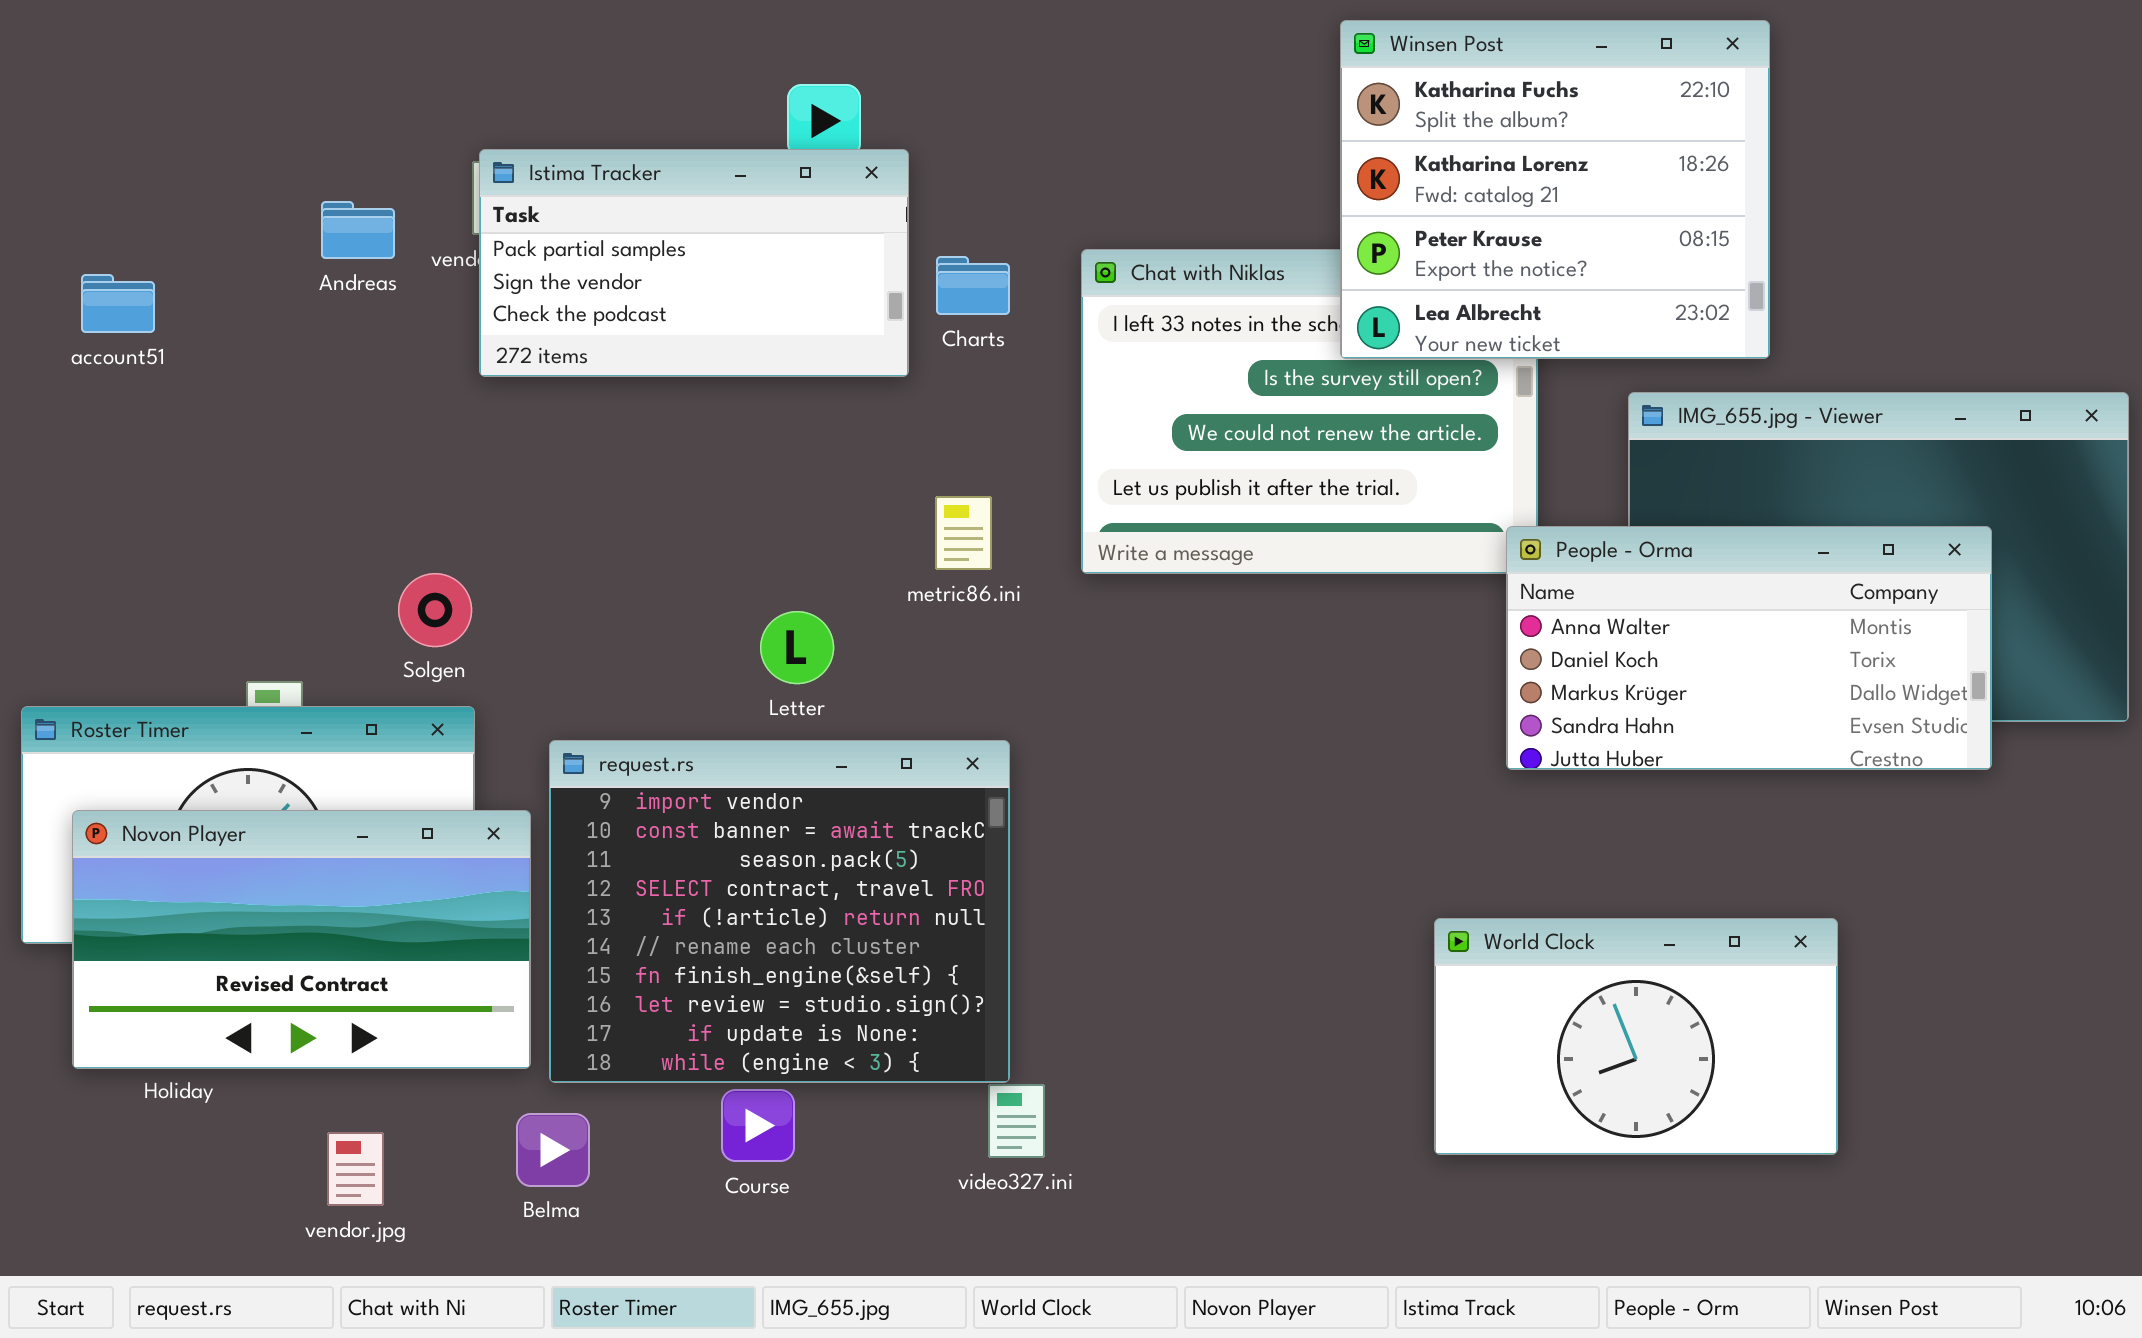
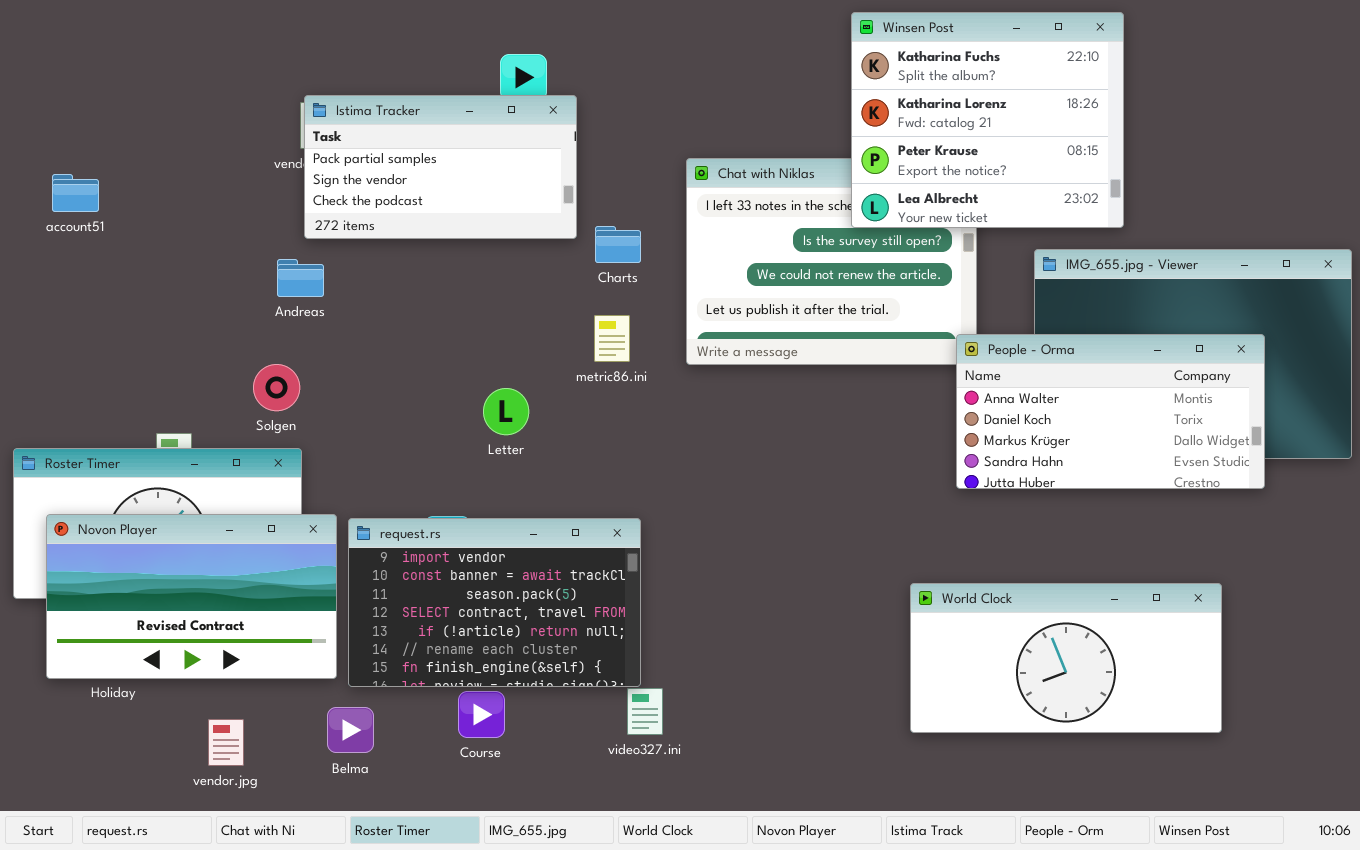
Andreas: [321,201,395,259] -> [277,259,324,297], moved
Charts: [936,256,1010,315] -> [595,226,641,263], moved
request.rs: [549,740,1010,1083] -> [348,518,641,687], resized
World Clock: [1434,918,1838,1155] -> [910,583,1222,733], resized

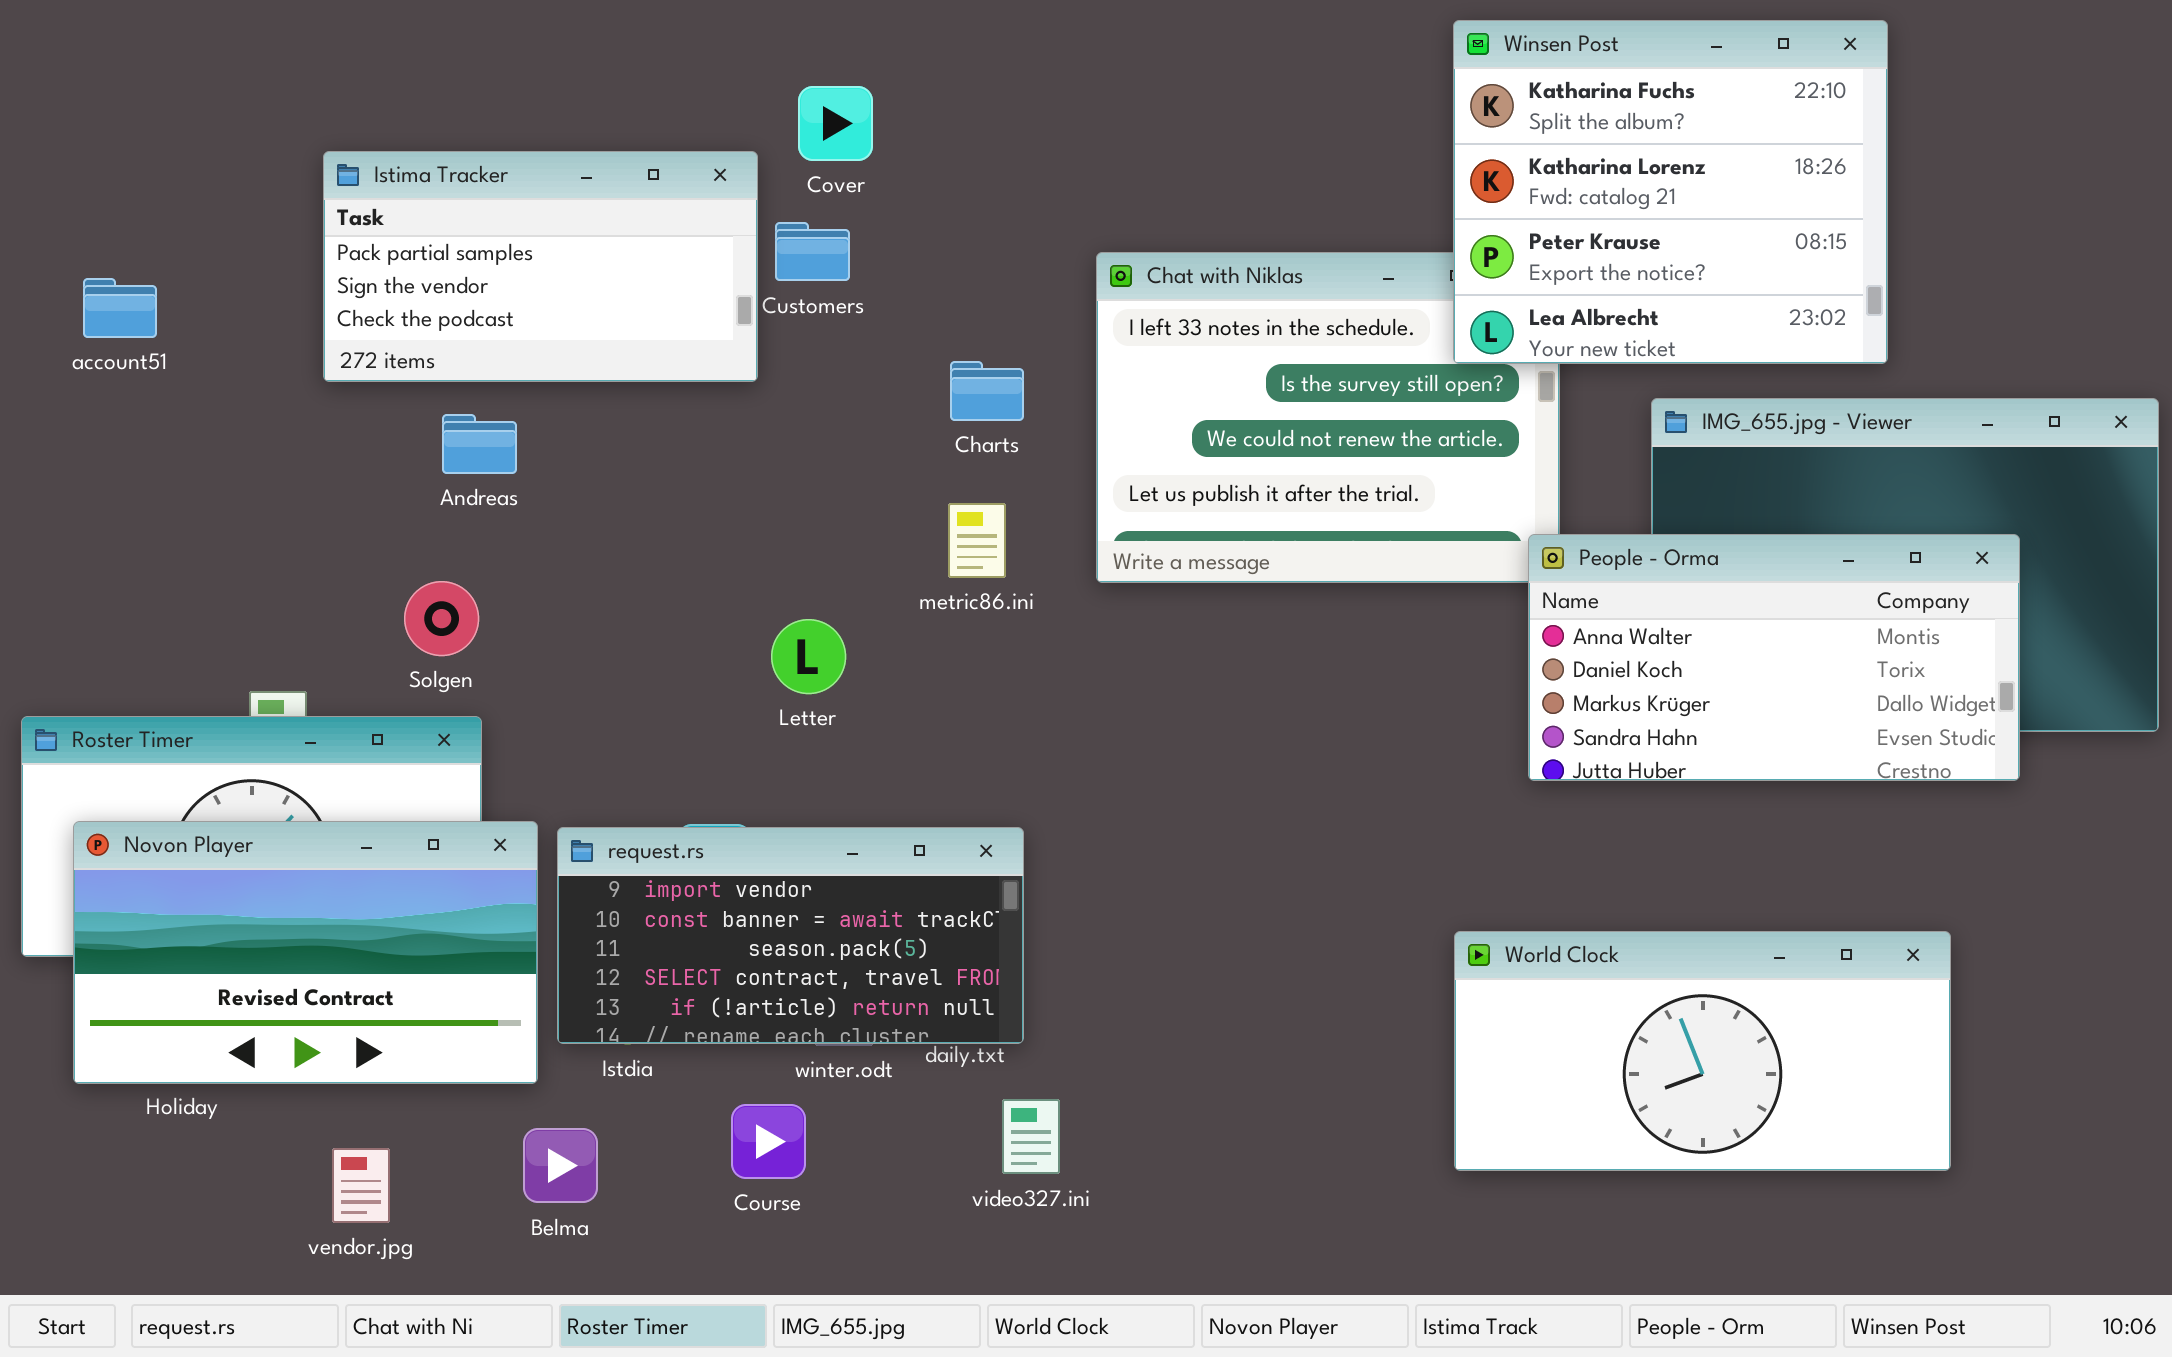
Winsen Post: [851,12,1124,228] -> [1453,20,1888,364], moved
Istima Tracker: [304,95,577,239] -> [323,151,758,382], moved
request.rs: [348,518,641,687] -> [557,827,1024,1044], resized

